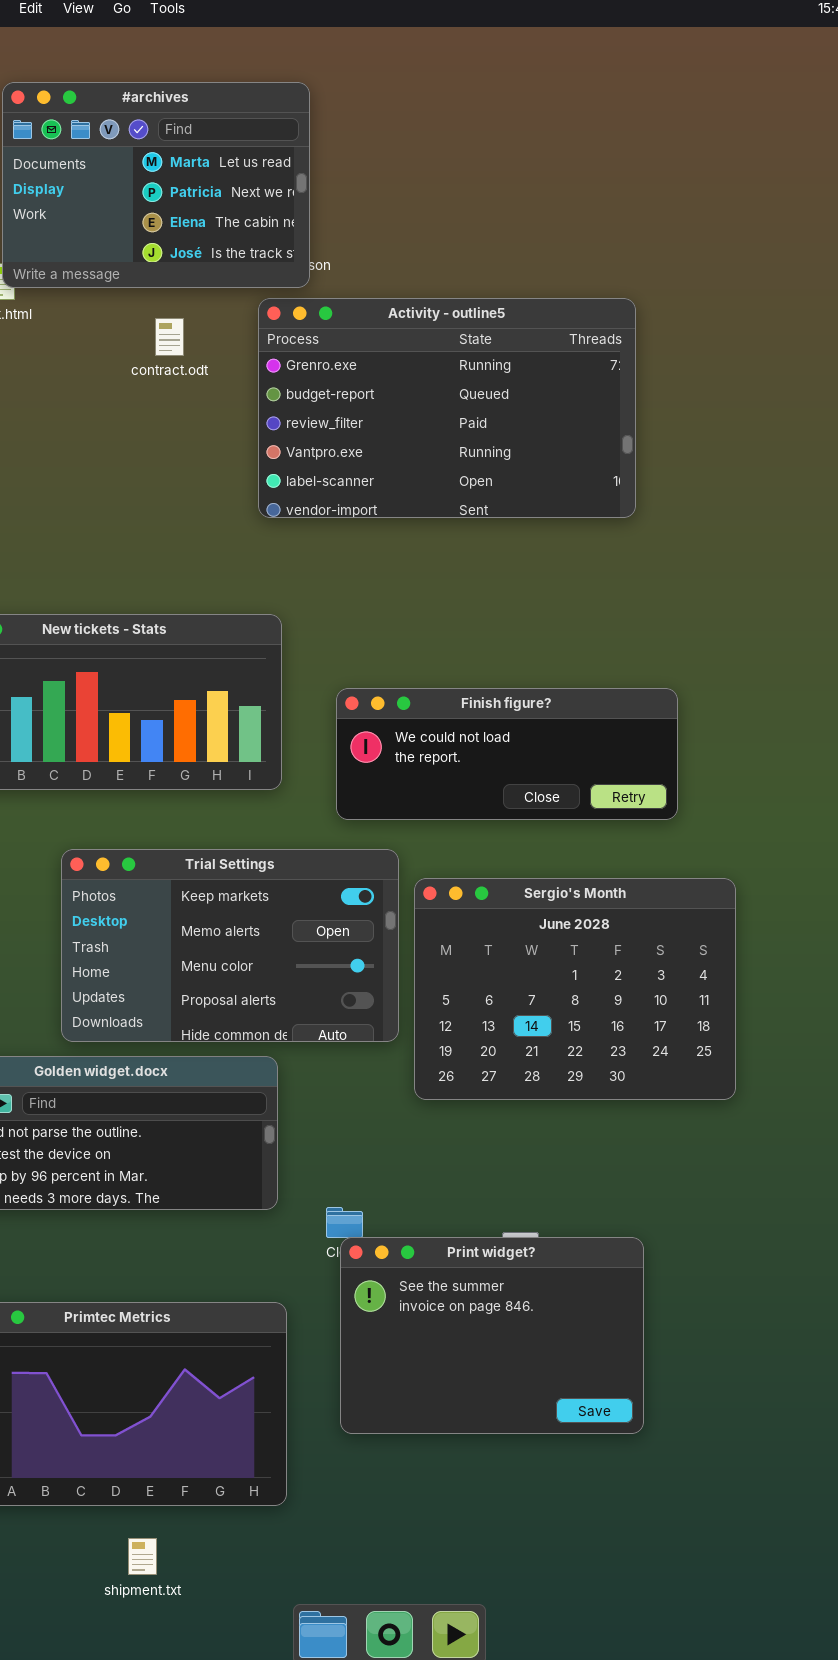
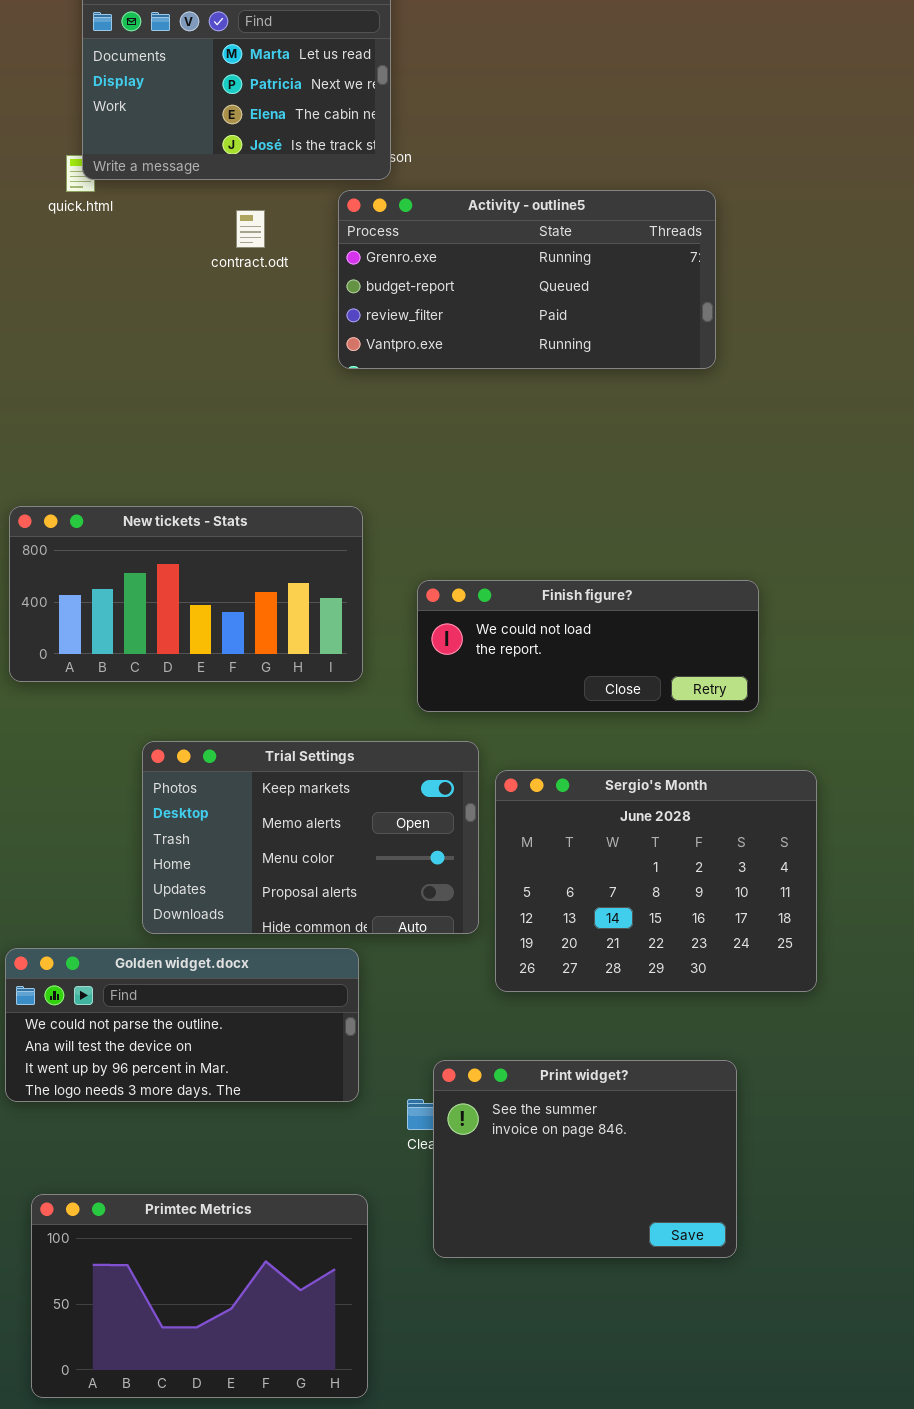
Activity - outline5: [258,298,636,518] -> [338,190,716,369], resized
Print widget?: [340,1237,644,1434] -> [433,1060,737,1258], moved

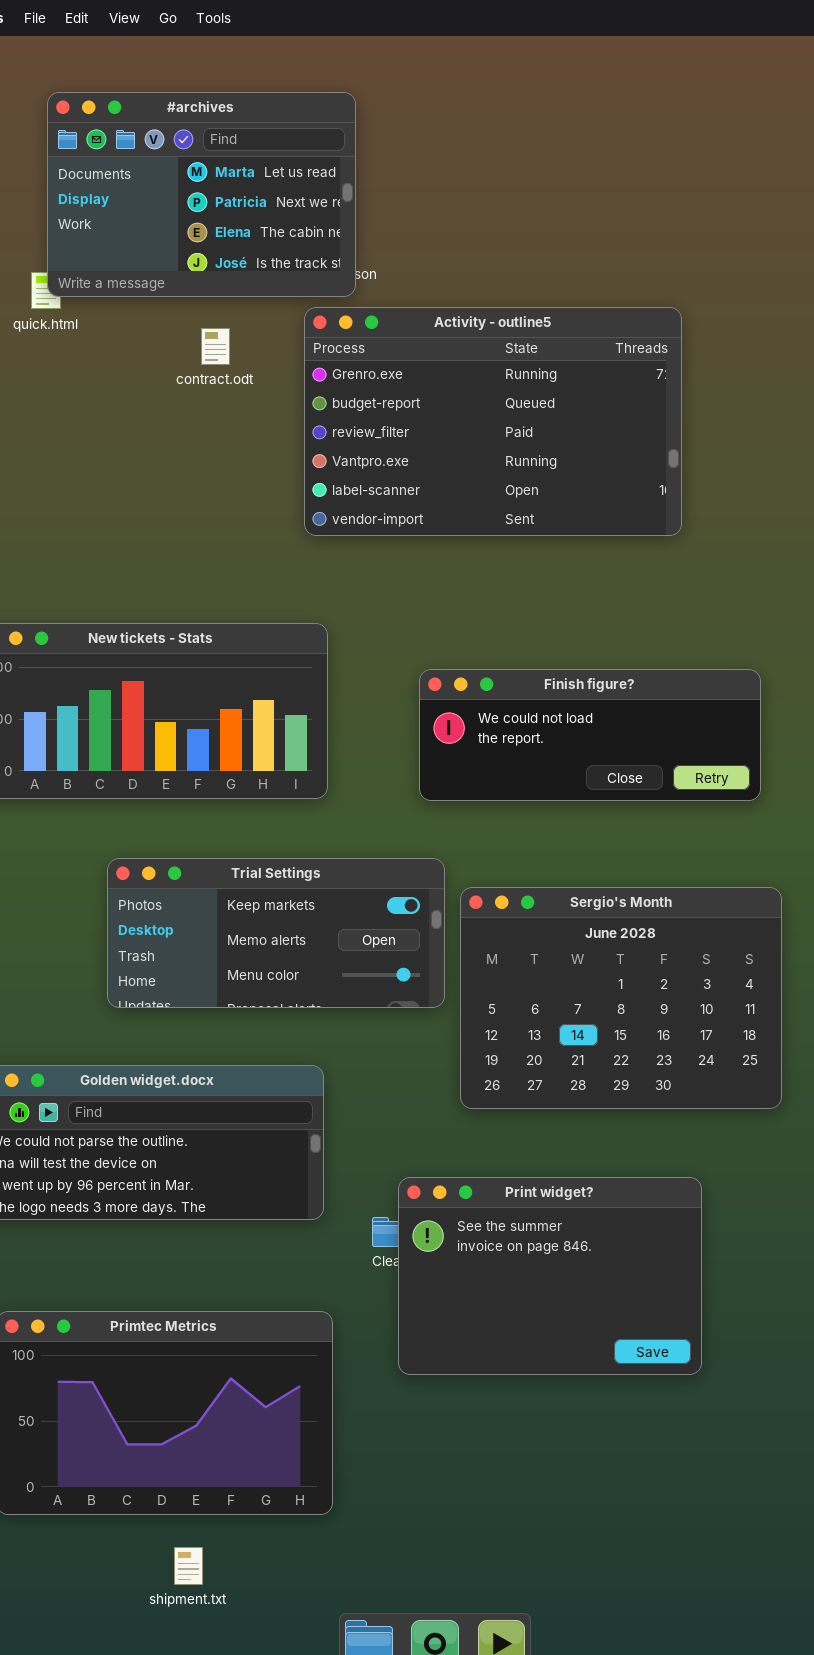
Activity - outline5: [338,190,716,369] -> [304,307,682,536], resized
Finish figure?: [417,580,759,712] -> [419,669,761,801], moved
Trial Settings: [142,741,479,934] -> [107,858,445,1008], resized

